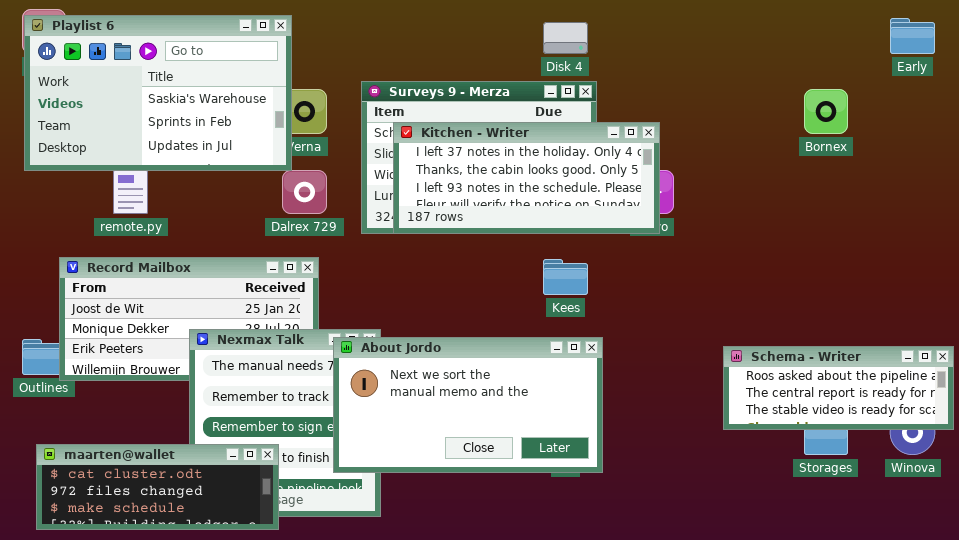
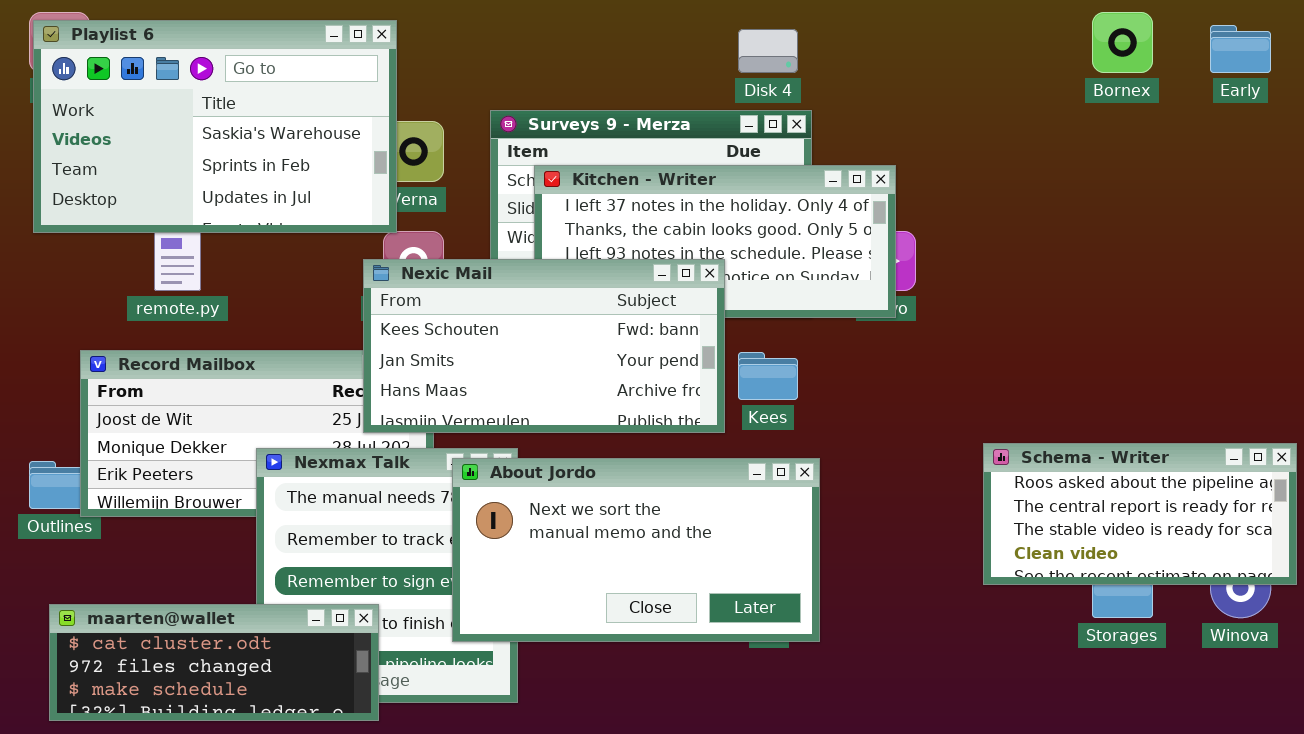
Bornex: [804,89,848,134] -> [1092,12,1153,73], moved
Nexic Mail: none -> [363,259,725,433], opened
Schema - Writer: [723,346,954,430] -> [983,443,1297,585], resized

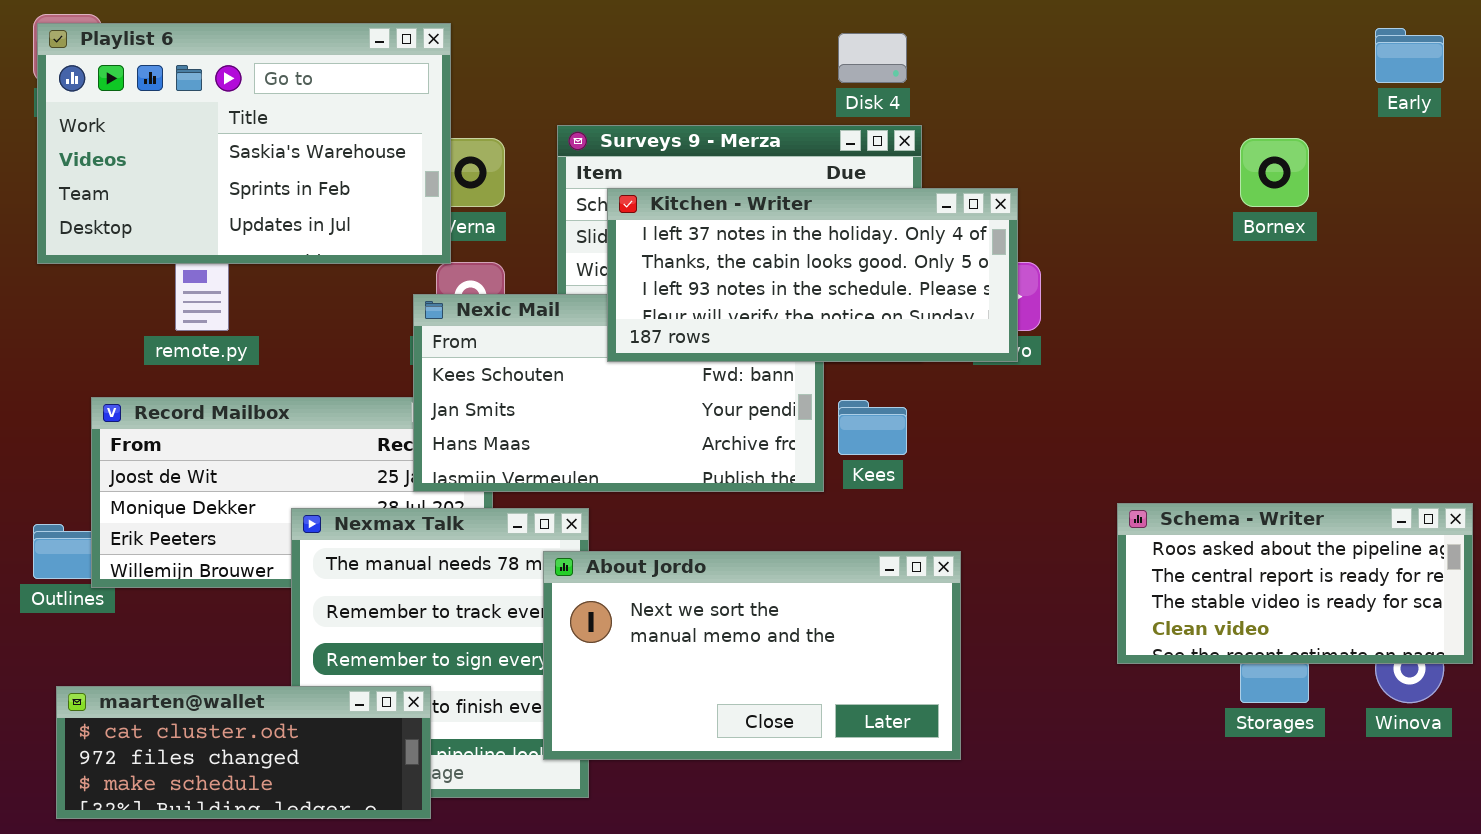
Bornex: [1092,12,1153,73] -> [1240,138,1309,207], moved
Kitchen - Writer: [534,165,896,318] -> [607,188,1018,362], raised
About Jordo: [452,458,820,642] -> [543,551,961,760], moved

